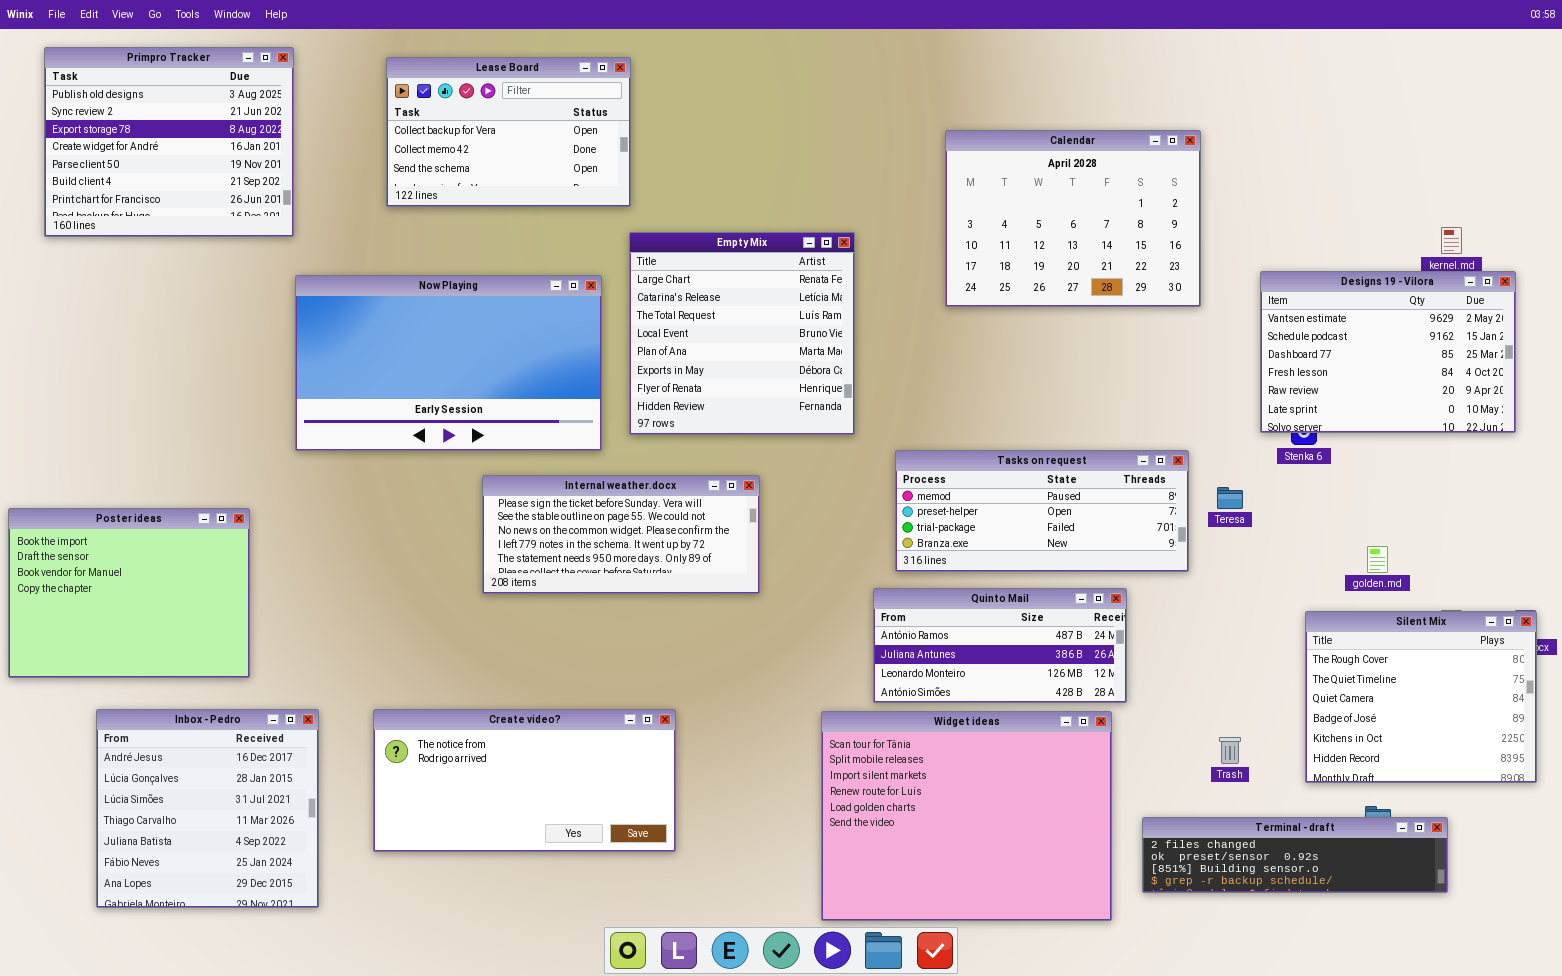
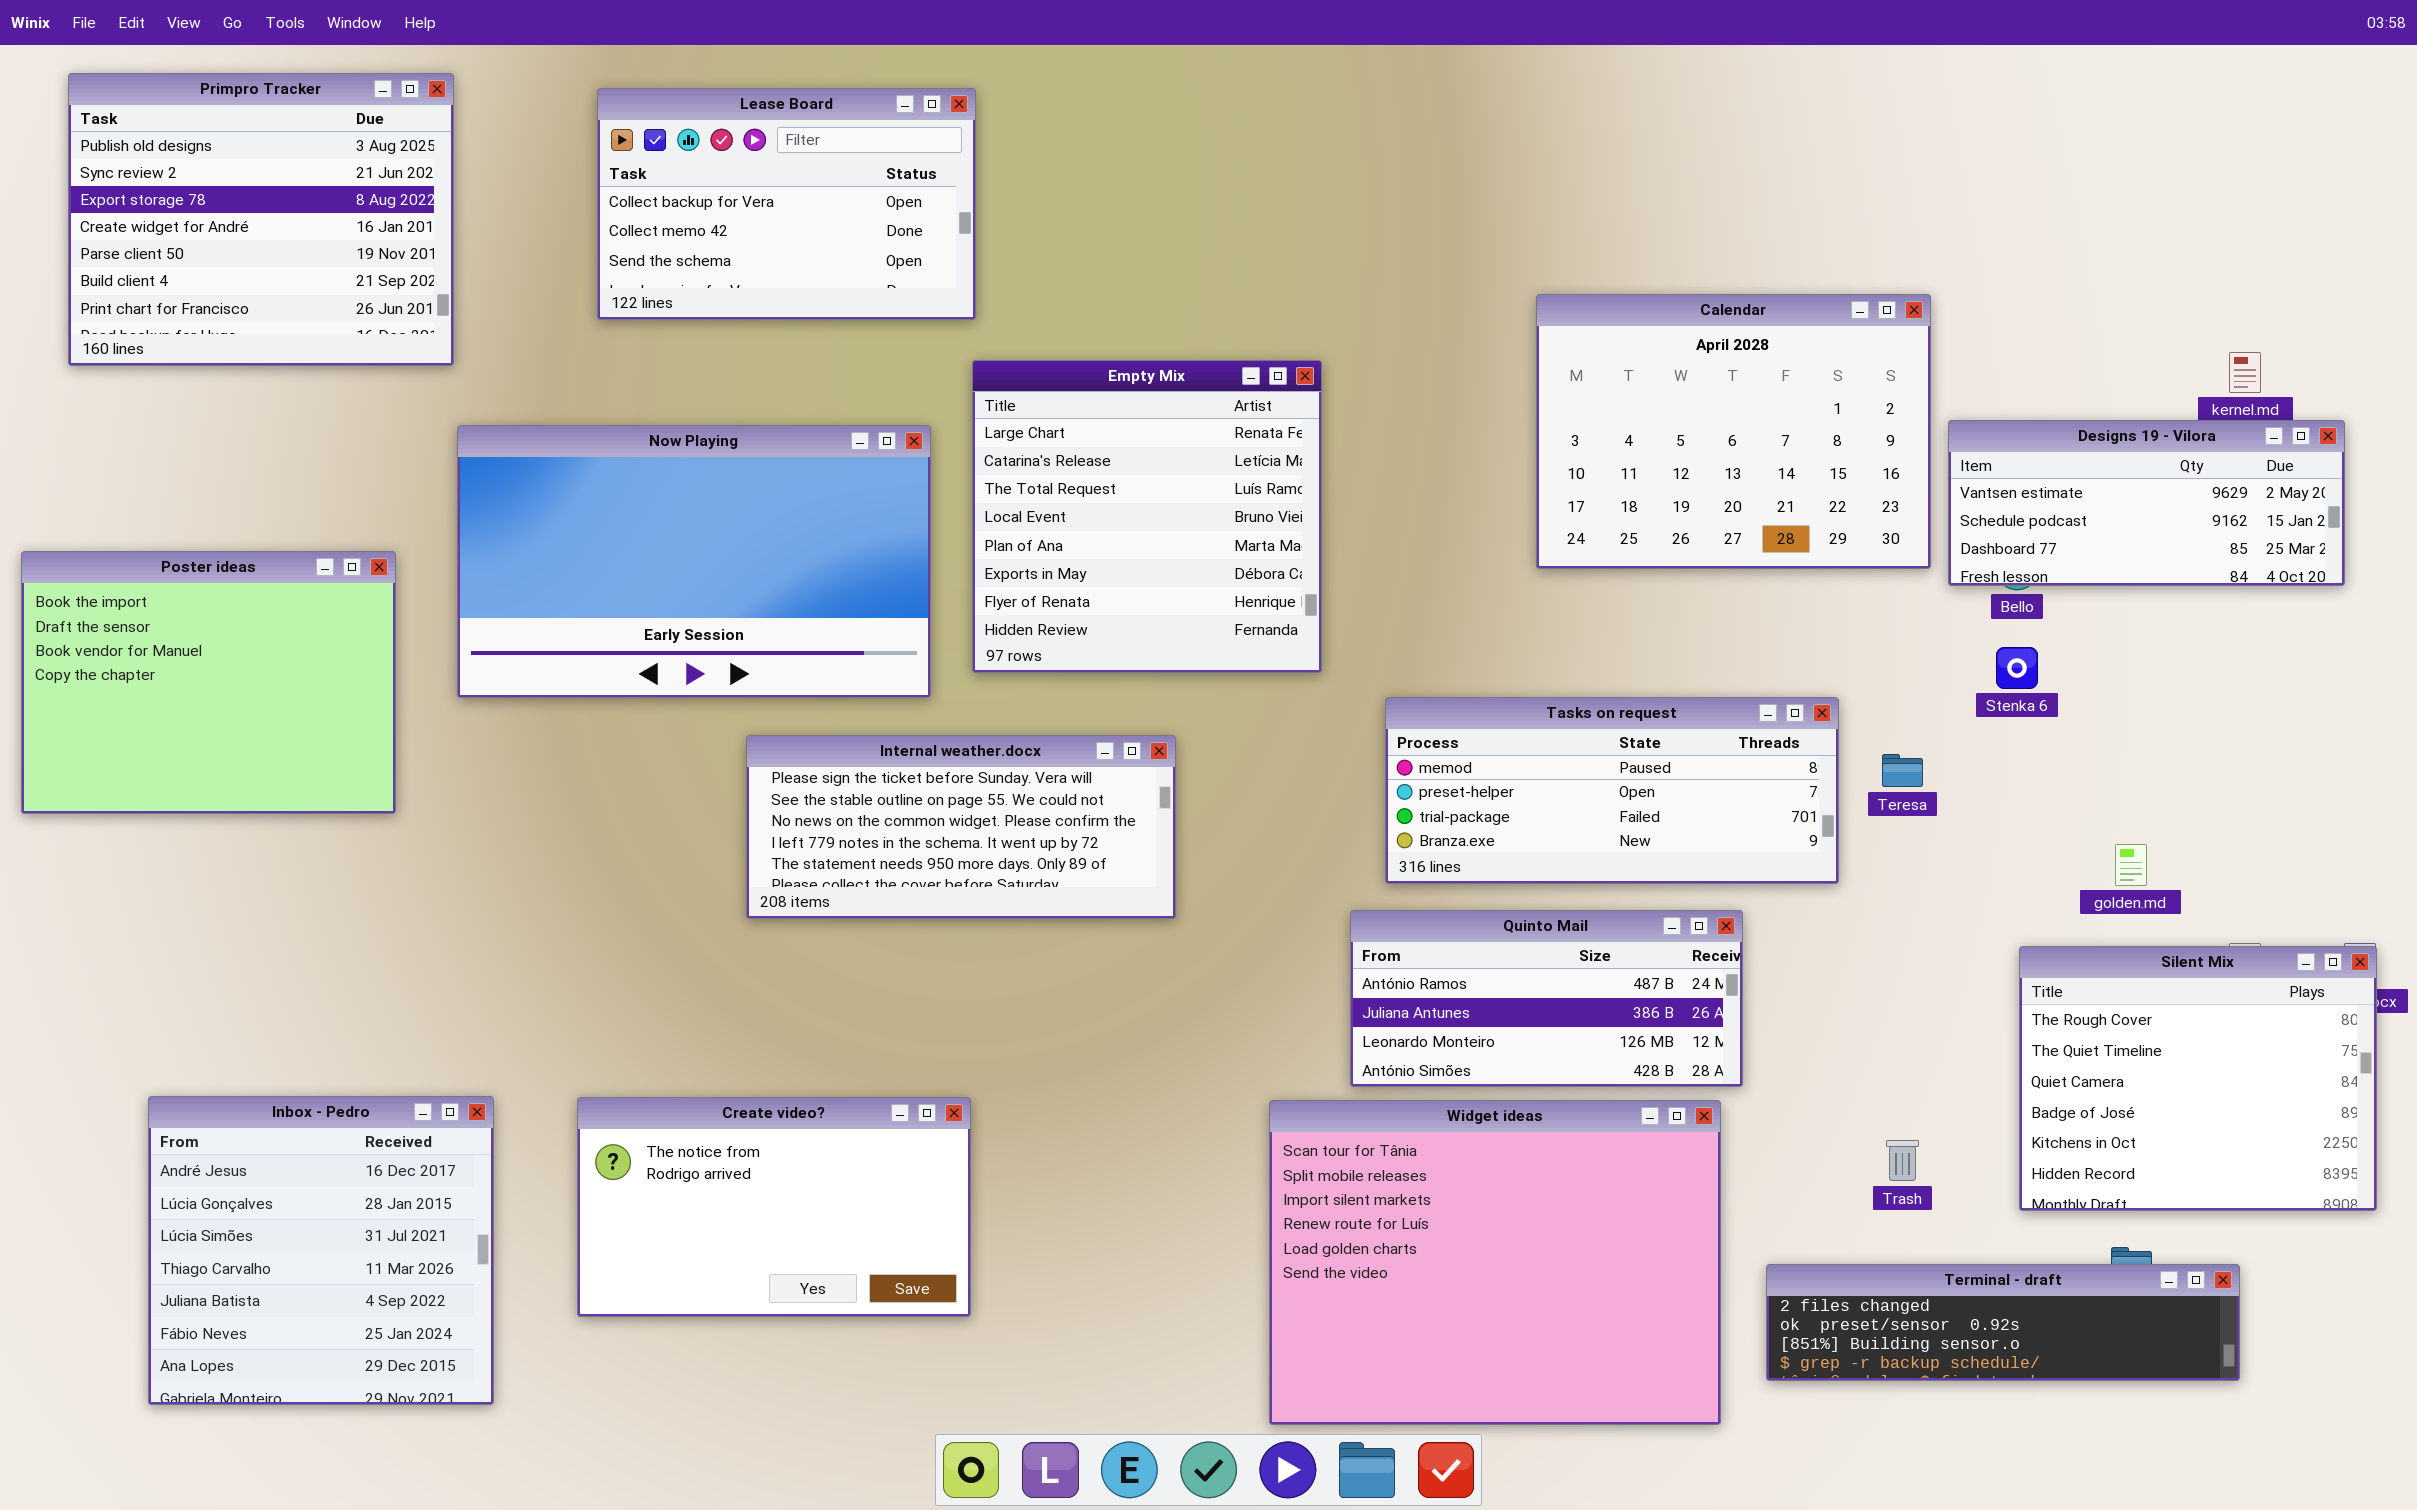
Calendar: [945,130,1201,307] -> [1536,294,1931,569], moved
Designs 19 - Vilora: [1260,271,1516,433] -> [1948,420,2345,586], resized
Poster ideas: [8,508,250,678] -> [21,551,396,814], moved
Create video?: [373,709,676,852] -> [577,1097,971,1317], resized

